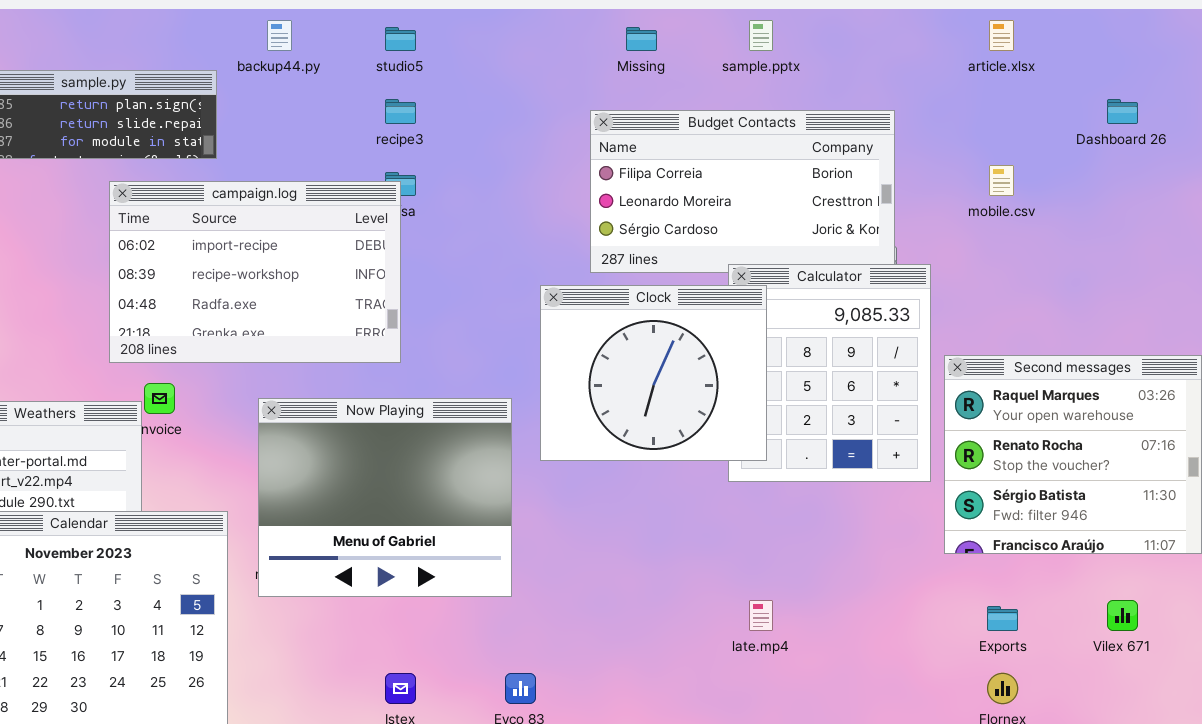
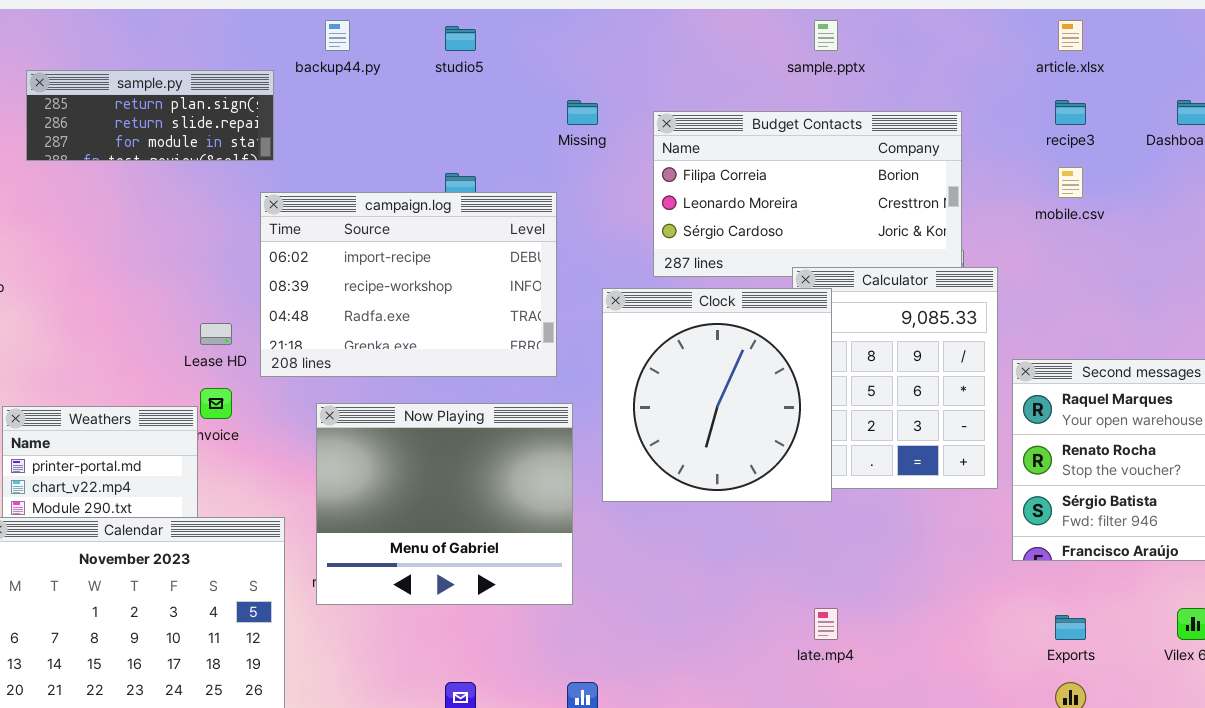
Missing: [626,27,657,51] -> [567,100,598,125], moved
recipe3: [385,99,416,124] -> [1055,100,1086,125], moved
campaign.log: [109,181,401,363] -> [260,192,557,377], moved
Clock: [540,285,767,461] -> [602,288,832,502], resized

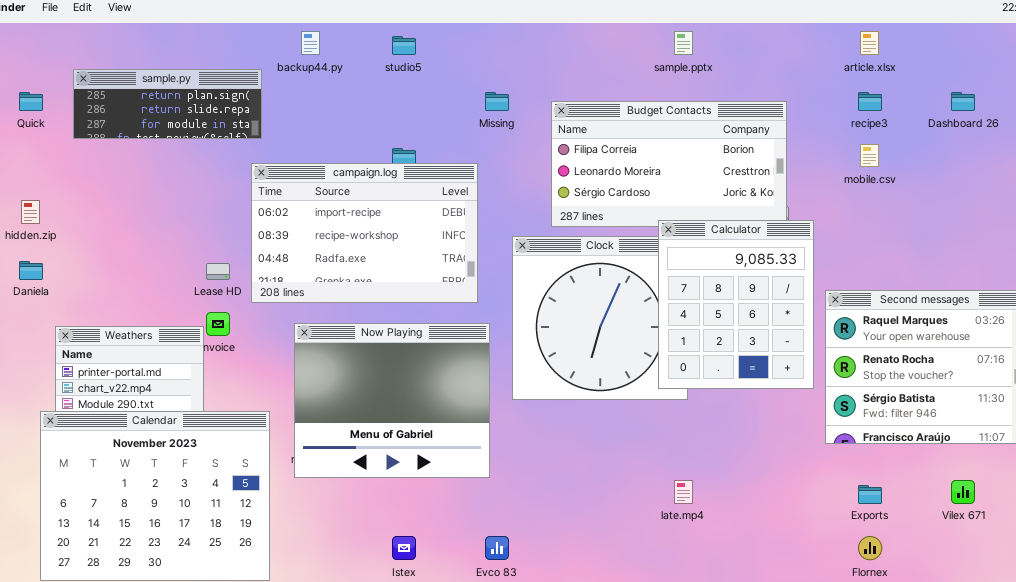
Calculator: [792,267,998,489] -> [658,220,814,389], raised

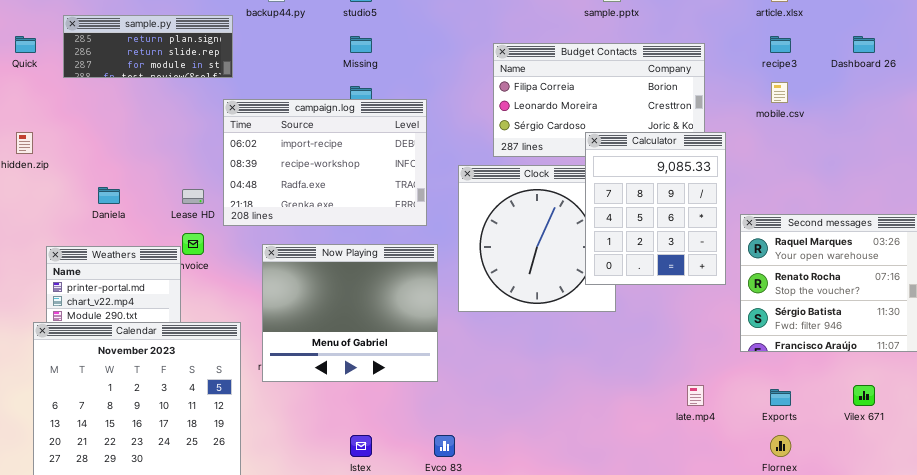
Missing: [485,92,509,111] -> [350,36,372,53], moved
Calculator: [658,220,814,389] -> [585,132,726,285], moved
Daniela: [19,261,43,280] -> [98,187,120,204], moved
late.mp4: [674,480,693,504] -> [687,385,704,406], moved

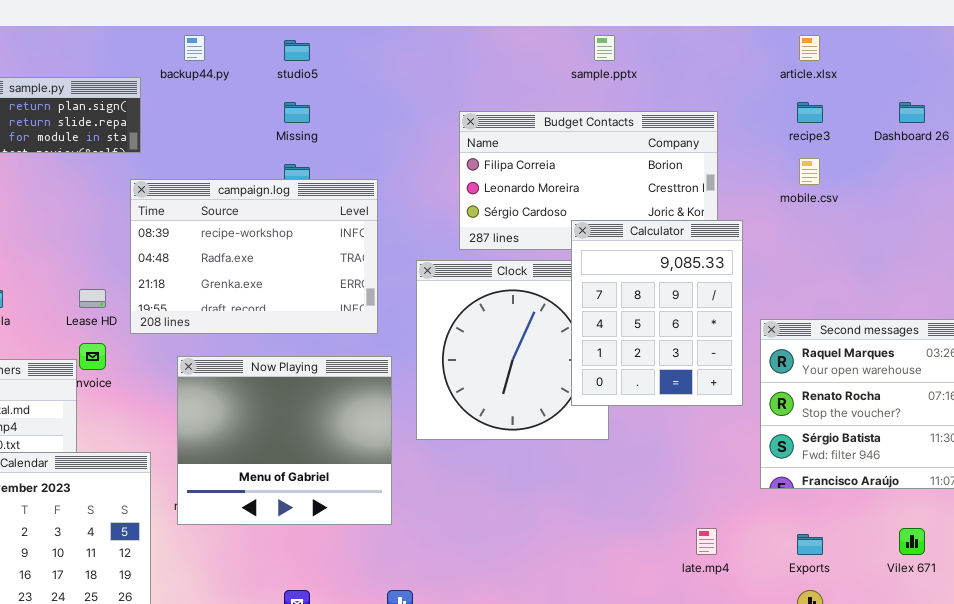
campaign.log: [223,99,427,226] -> [130,179,378,334], scrolled down 1 row

